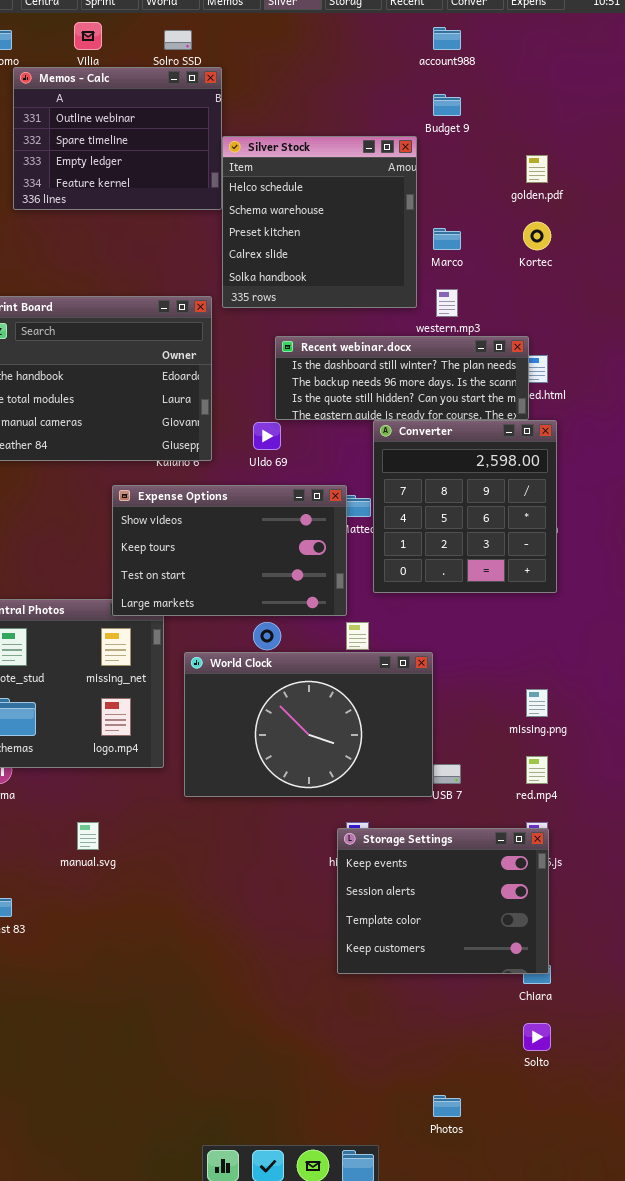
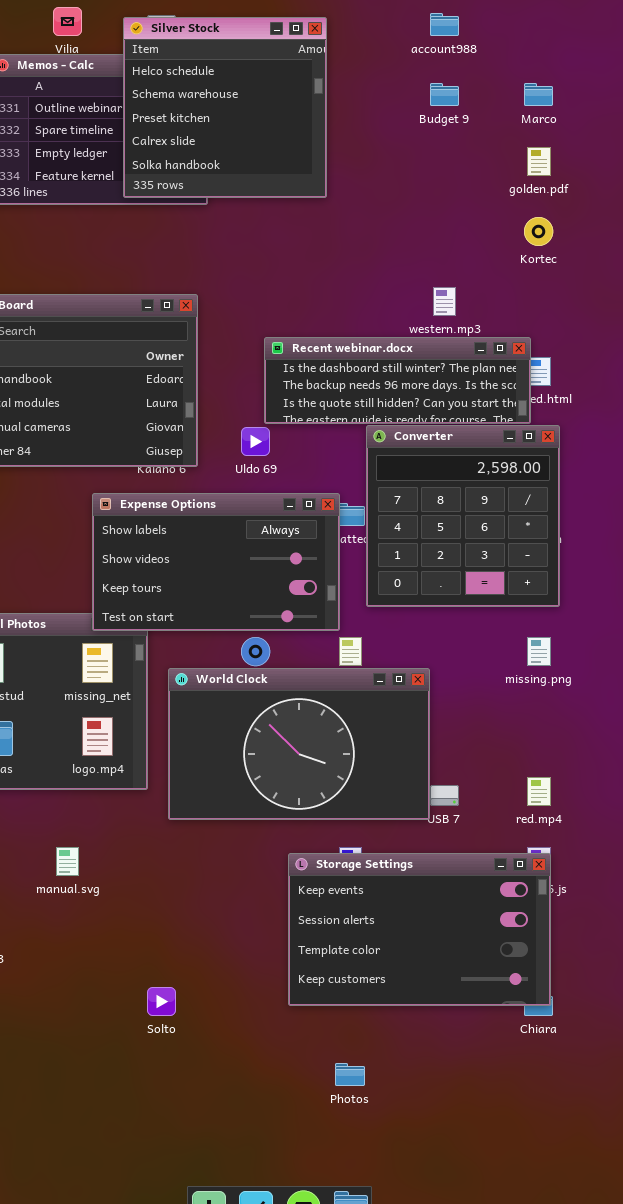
Silver Stock: [222,136,417,308] -> [123,17,327,198], moved
Marco: [433,228,461,250] -> [524,83,553,106], moved
Expense Options: [112,485,347,616] -> [92,493,340,631], scrolled up 1 row
missing.png: [526,689,548,717] -> [527,637,551,666], moved
Storage Settings: [337,828,549,974] -> [288,853,551,1006], resized
Solto: [523,1023,551,1051] -> [147,987,176,1016], moved
Photos: [433,1095,461,1117] -> [335,1063,365,1086], moved

